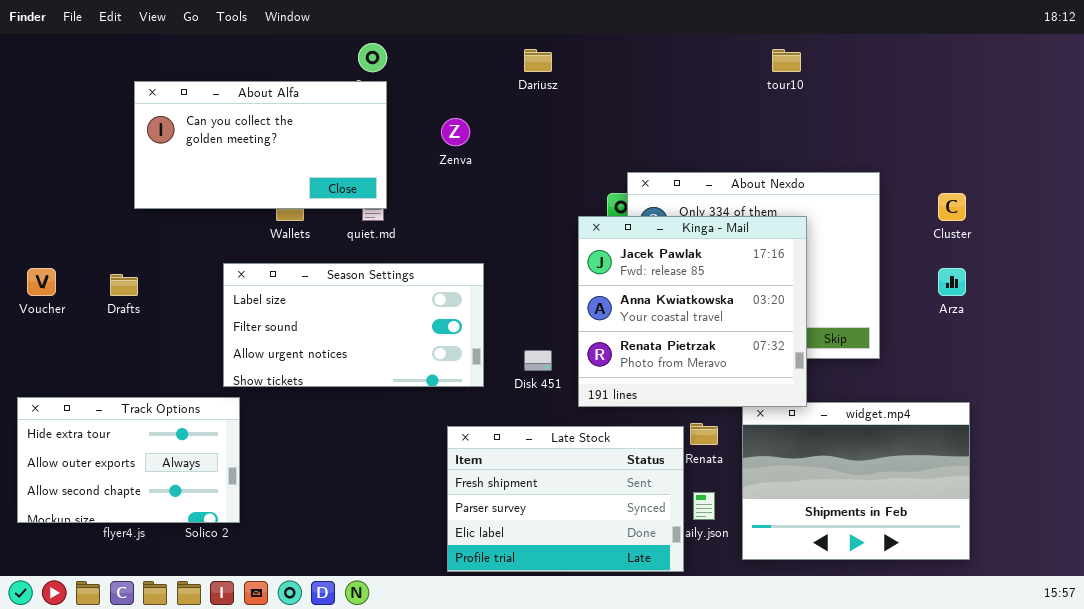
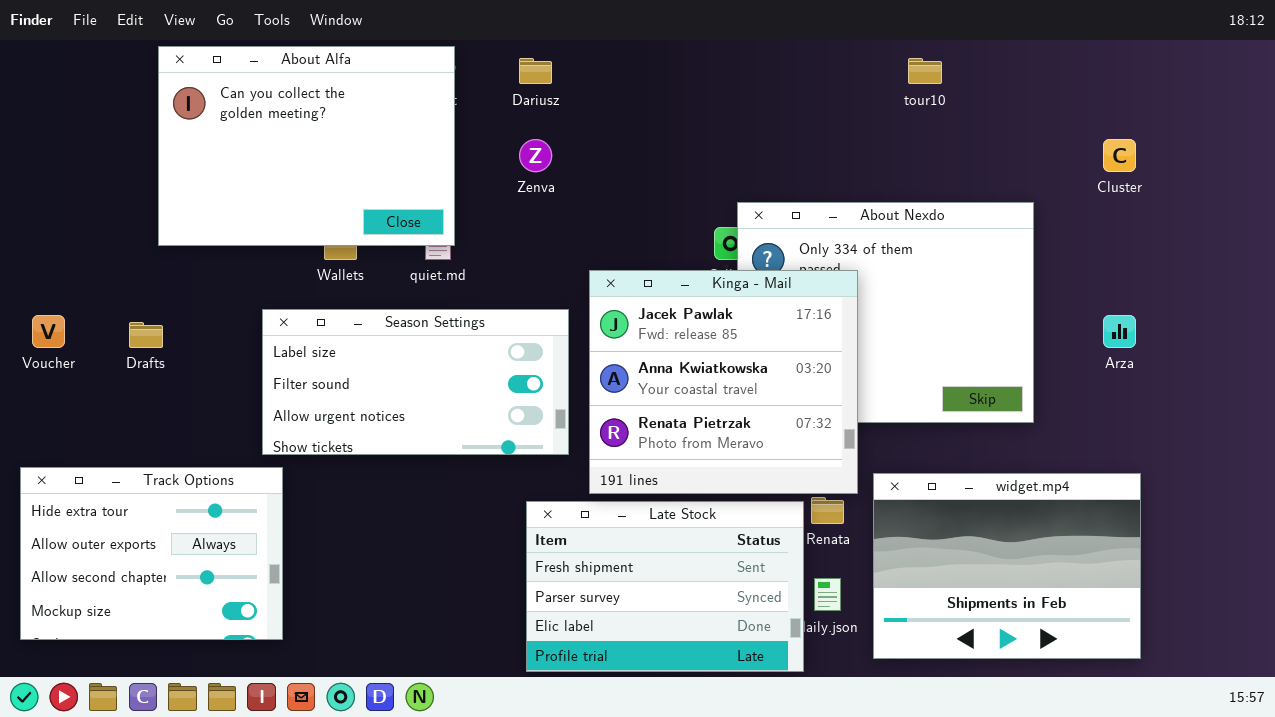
Dariusz: [524,49,552,72] -> [519,58,552,84], moved
About Alfa: [134,81,387,209] -> [158,46,455,246], resized
Cluster: [938,193,966,221] -> [1103,139,1136,172], moved
Kinga - Mail: [578,216,807,407] -> [589,270,858,494], moved
Track Options: [17,397,240,523] -> [20,467,283,640], resized

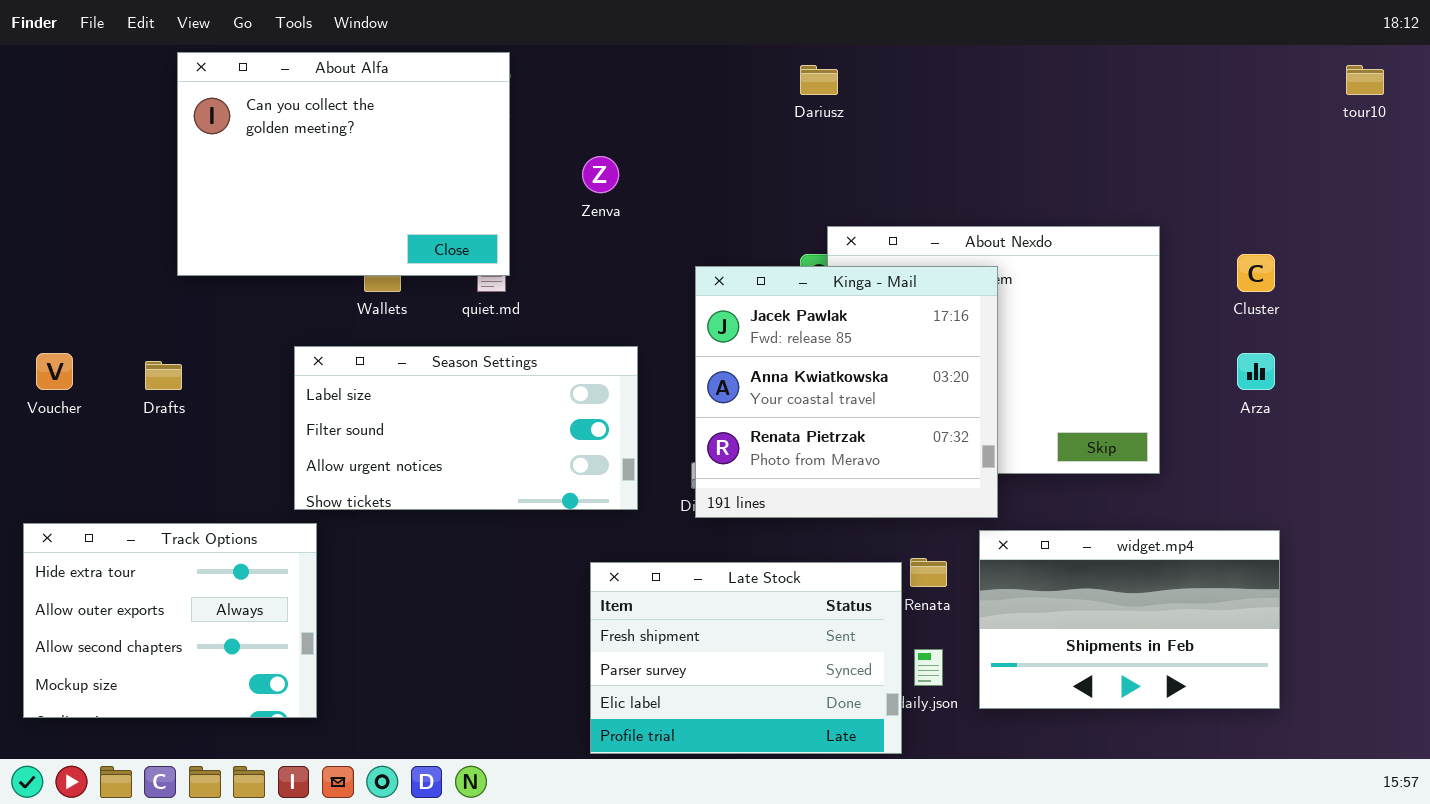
Dariusz: [519,58,552,84] -> [800,65,838,95], moved
tour10: [908,58,942,84] -> [1346,65,1384,95], moved
Cluster: [1103,139,1136,172] -> [1237,254,1275,292], moved
Kinga - Mail: [589,270,858,494] -> [695,266,998,518], moved
widget.mp4: [873,473,1141,659] -> [979,530,1280,709], resized

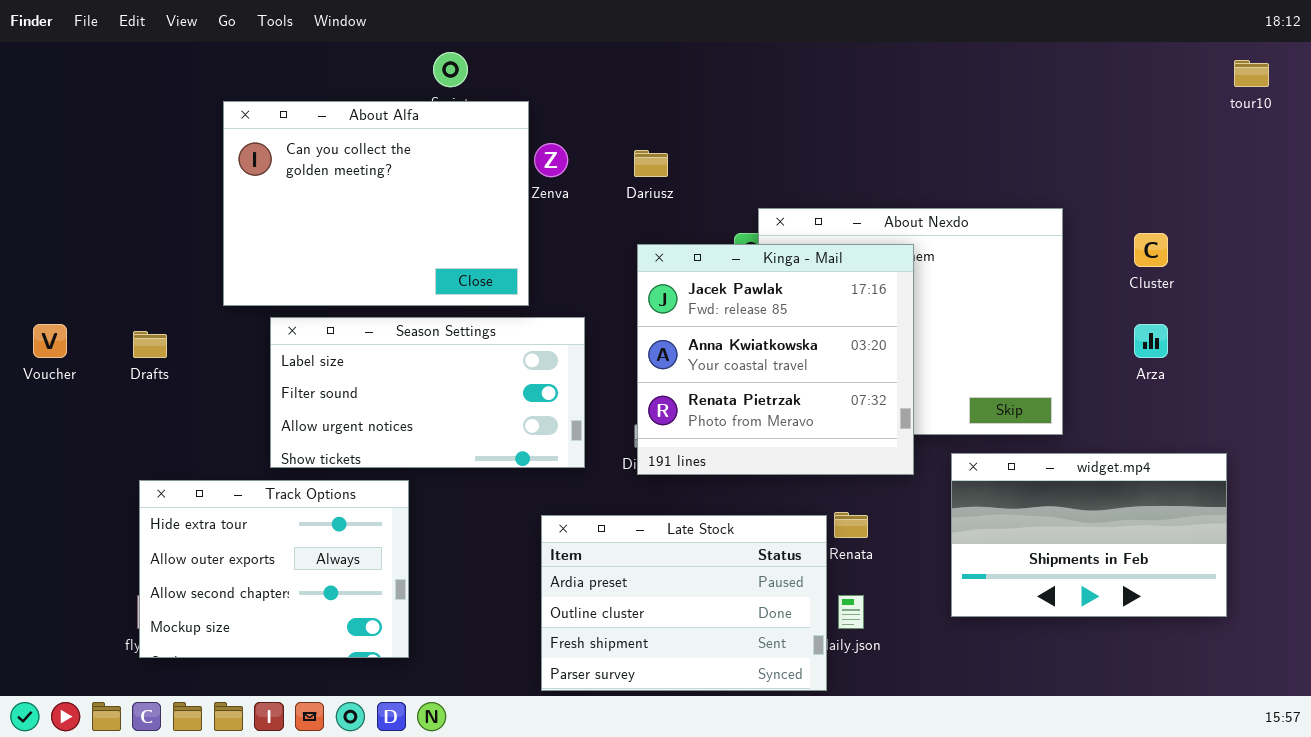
About Alfa: [177,52,510,276] -> [223,101,529,306], moved
Dariusz: [800,65,838,95] -> [634,150,668,177], moved
Track Options: [23,523,317,718] -> [139,480,409,658], moved
widget.mp4: [979,530,1280,709] -> [951,453,1227,617], moved
Late Stock: [590,562,902,754] -> [541,515,827,691], scrolled up 2 rows

